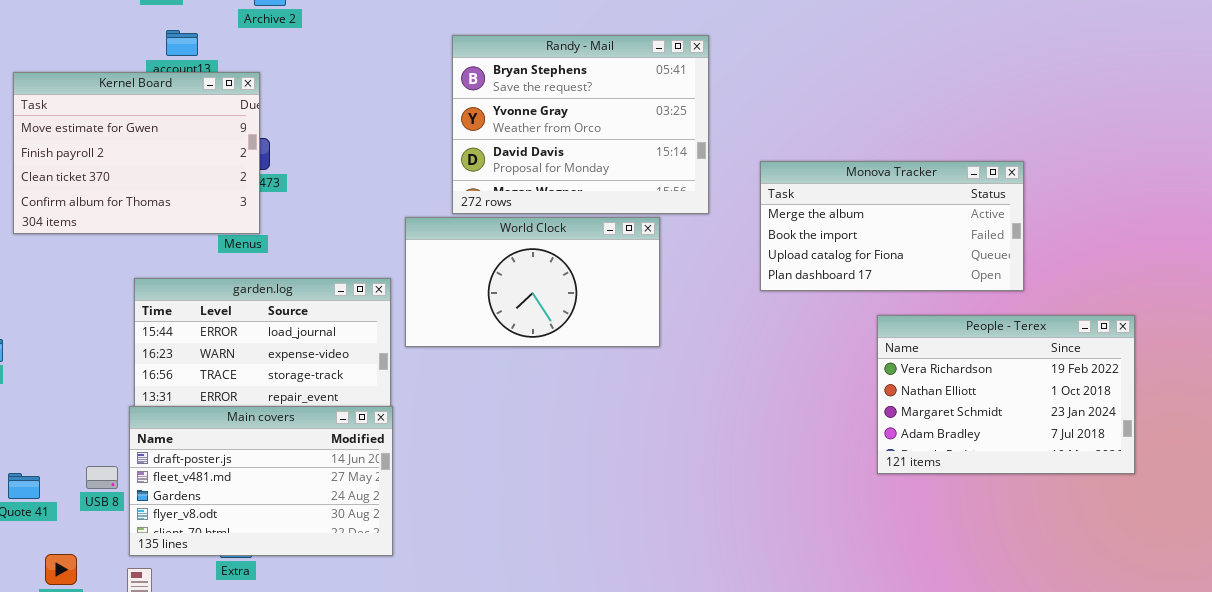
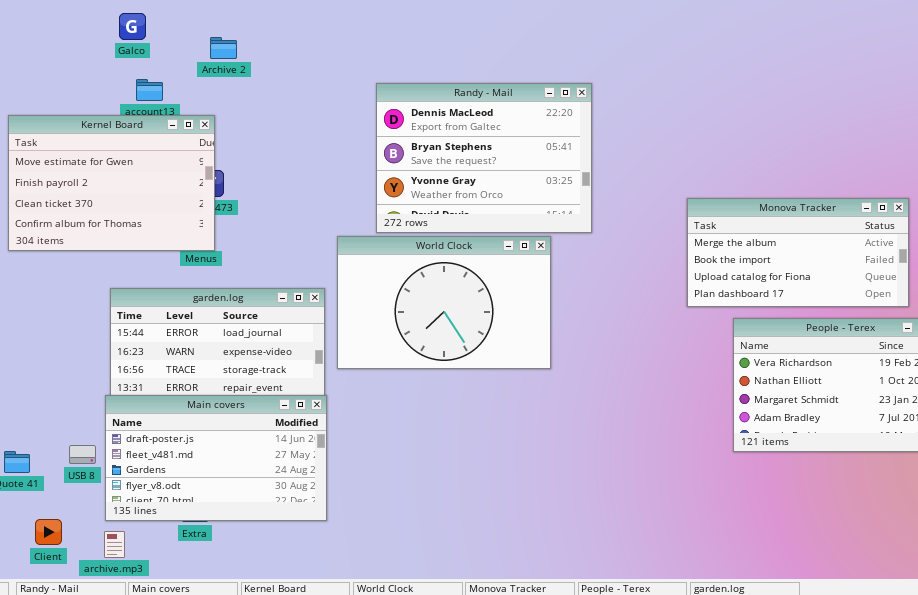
Randy - Mail: [452,35,709,214] -> [376,83,592,233], scrolled up 1 row
Monova Tracker: [760,161,1024,291] -> [687,198,909,307], moved
World Clock: [405,217,660,347] -> [337,236,551,369], resized

